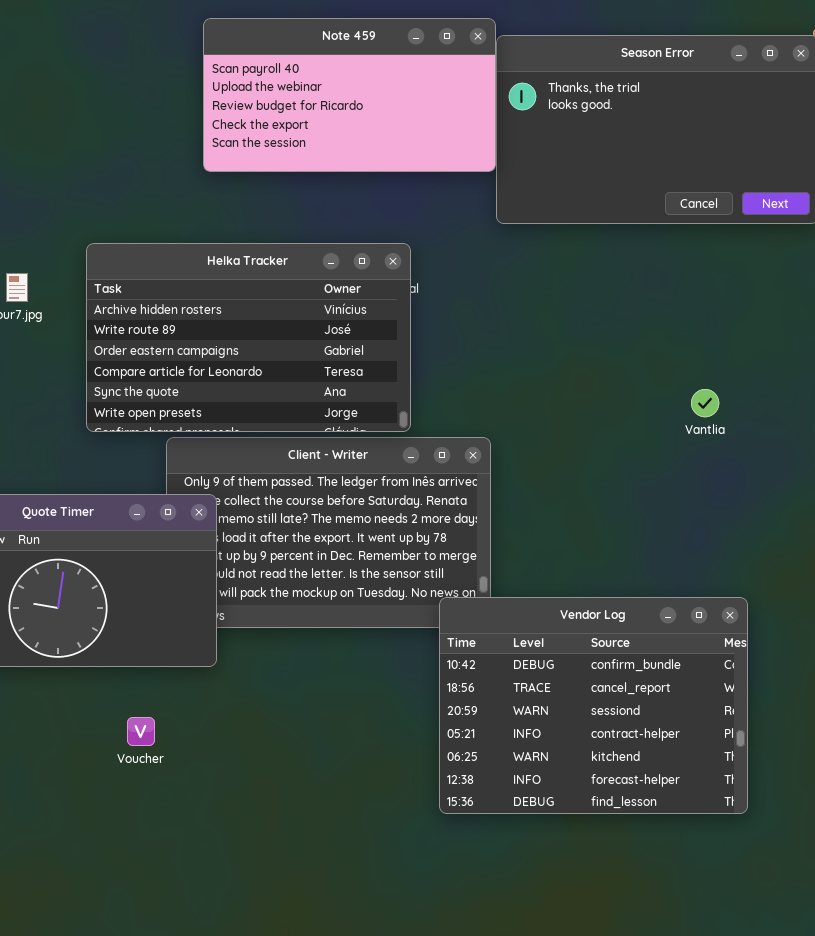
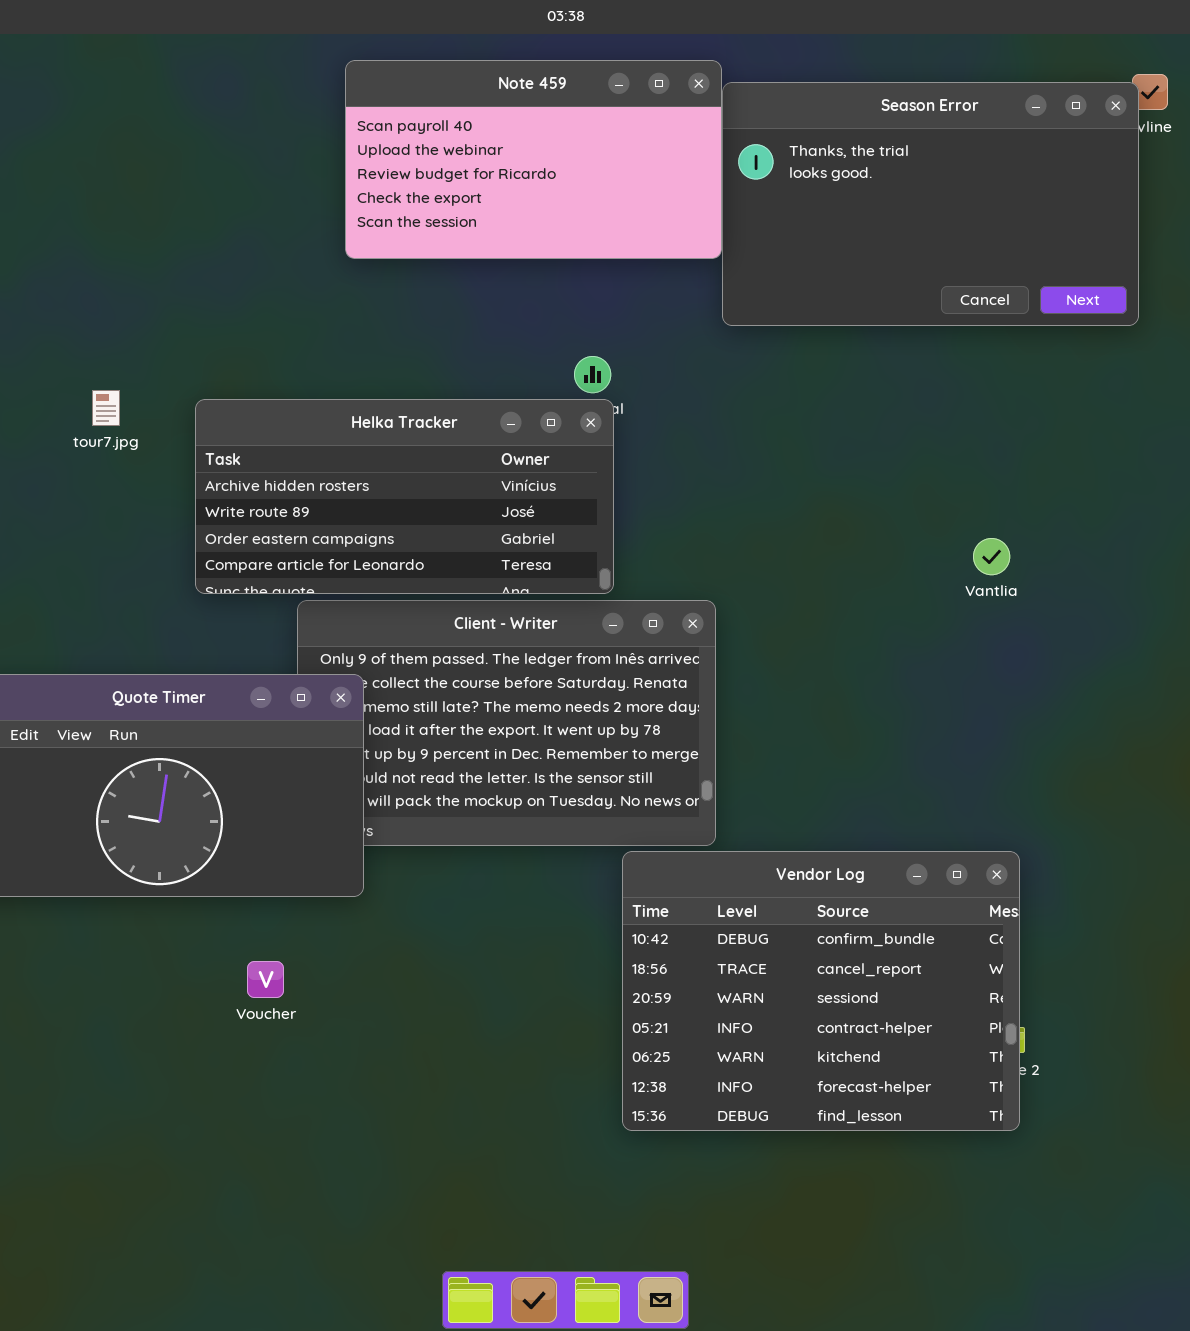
Helka Tracker: [86,243,411,432] -> [195,399,614,594], resized
Vendor Log: [439,597,748,814] -> [622,851,1020,1131], moved

